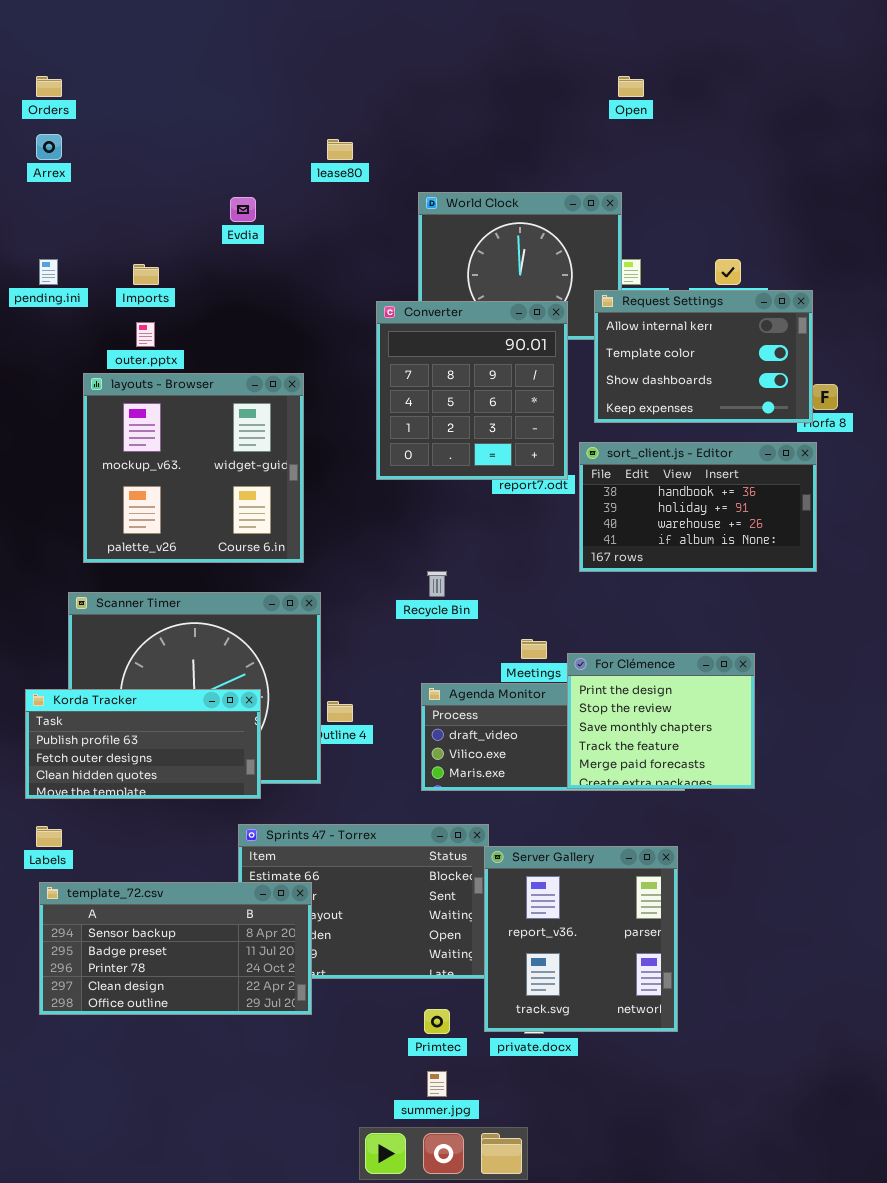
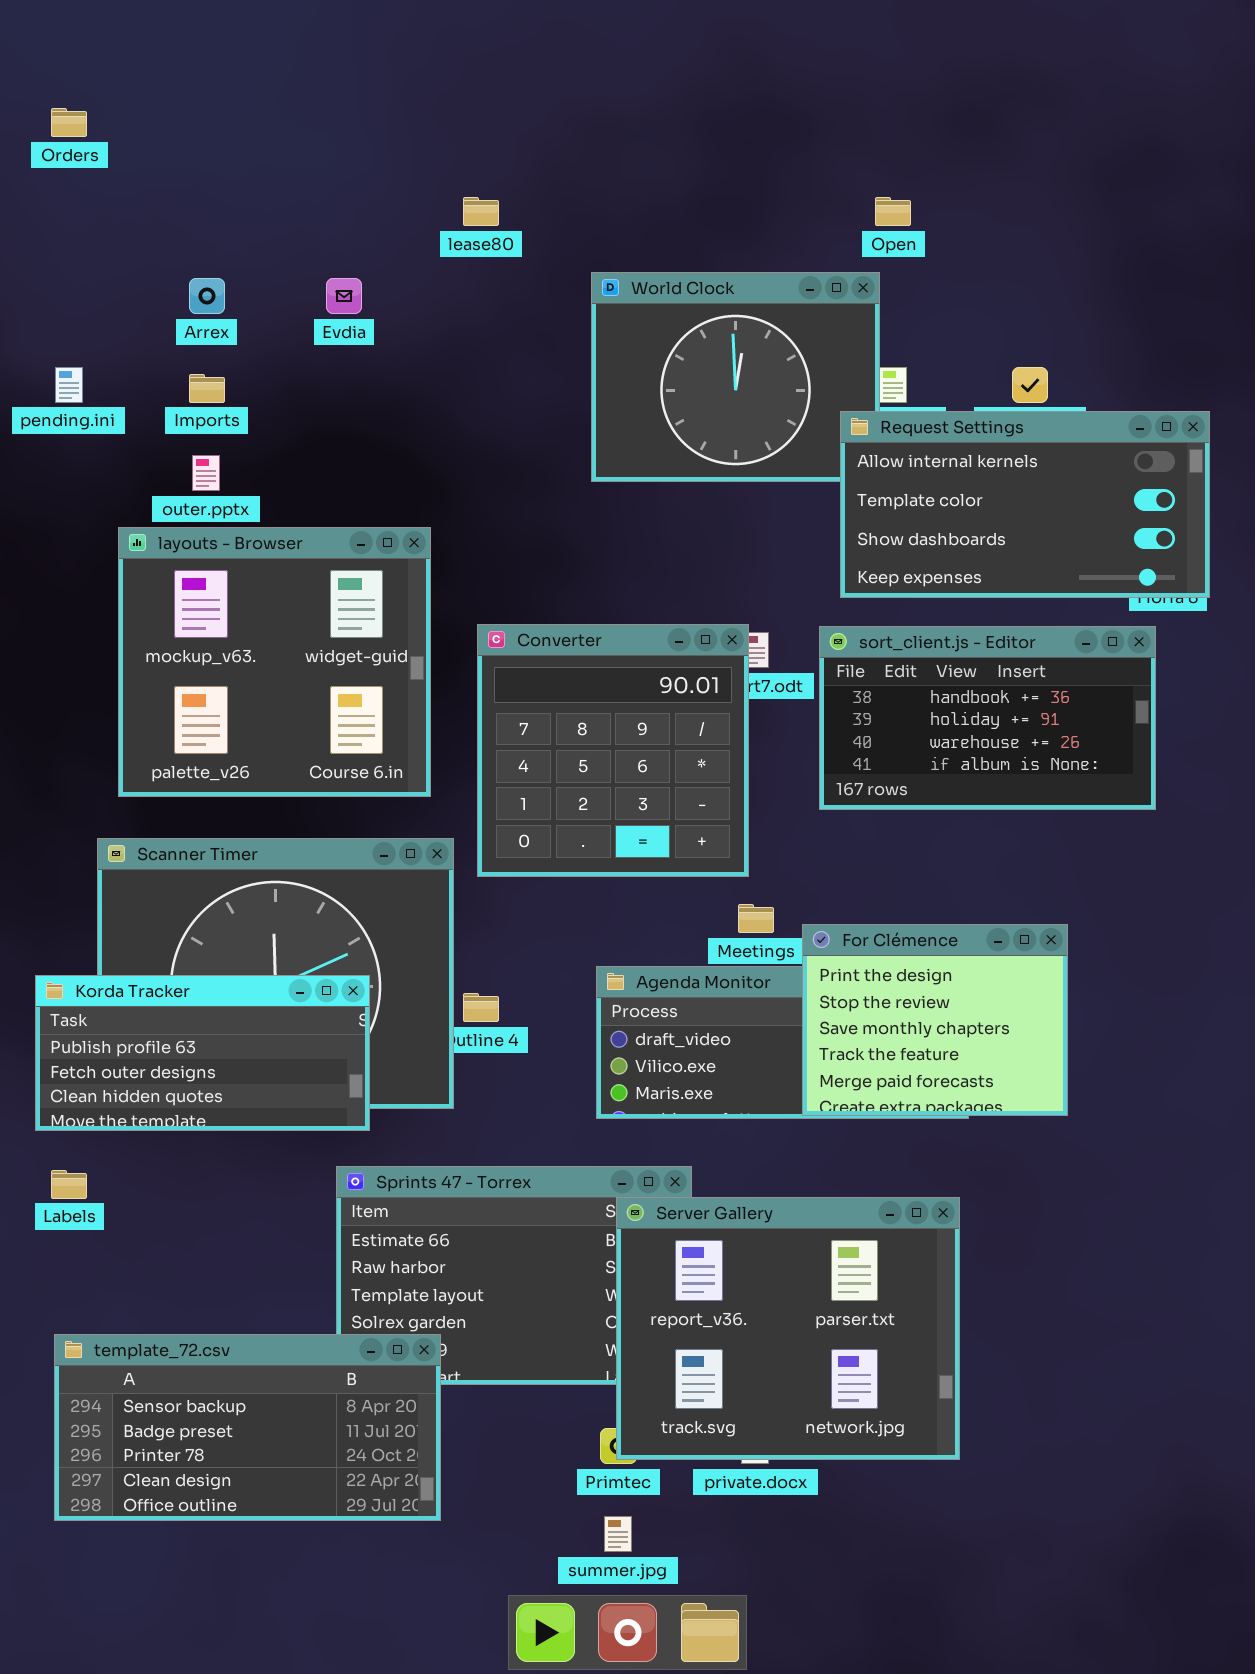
Open: [618,76,644,97] -> [875,197,911,226], moved
Arrex: [36,134,62,160] -> [189,278,225,314], moved
Request Settings: [594,290,813,423] -> [840,411,1210,598], resized
Converter: [376,301,568,480] -> [477,624,749,877], moved
Server Gallery: [484,846,678,1032] -> [616,1197,960,1460], resized
template_72.csv: [39,882,312,1015] -> [54,1334,441,1521], moved

